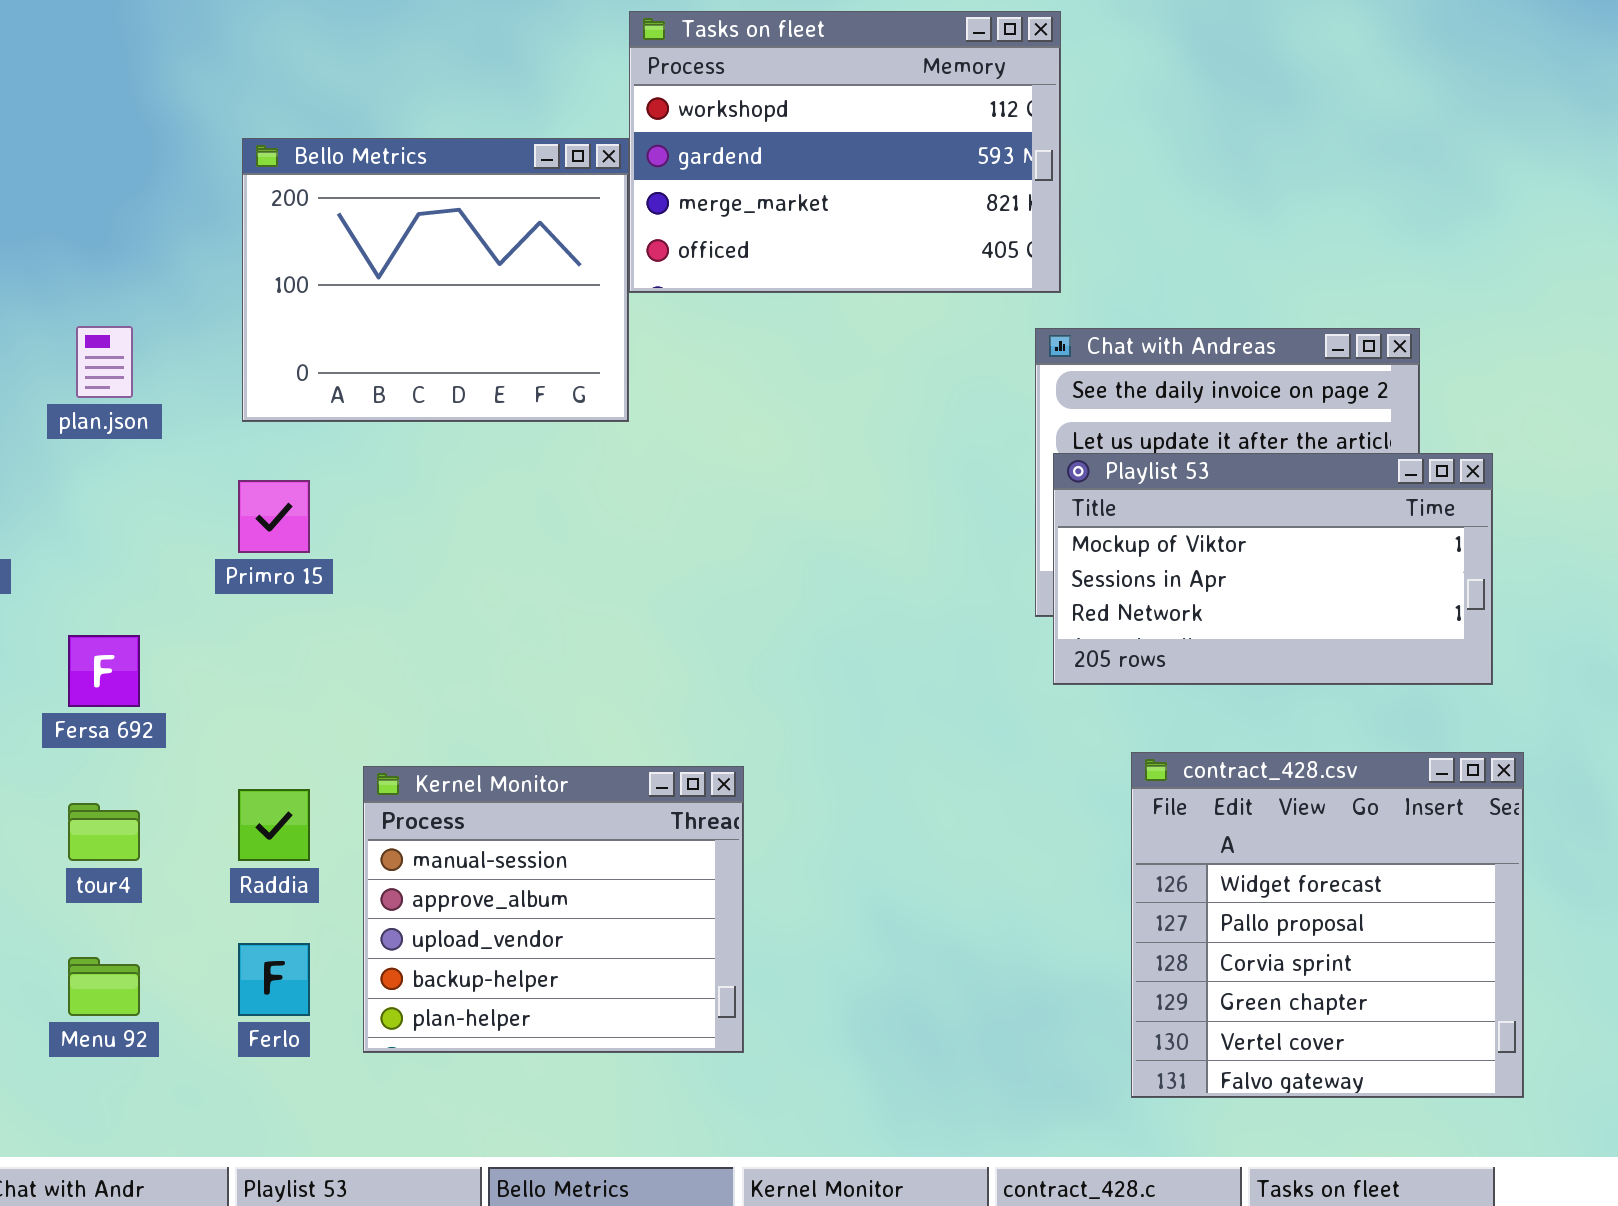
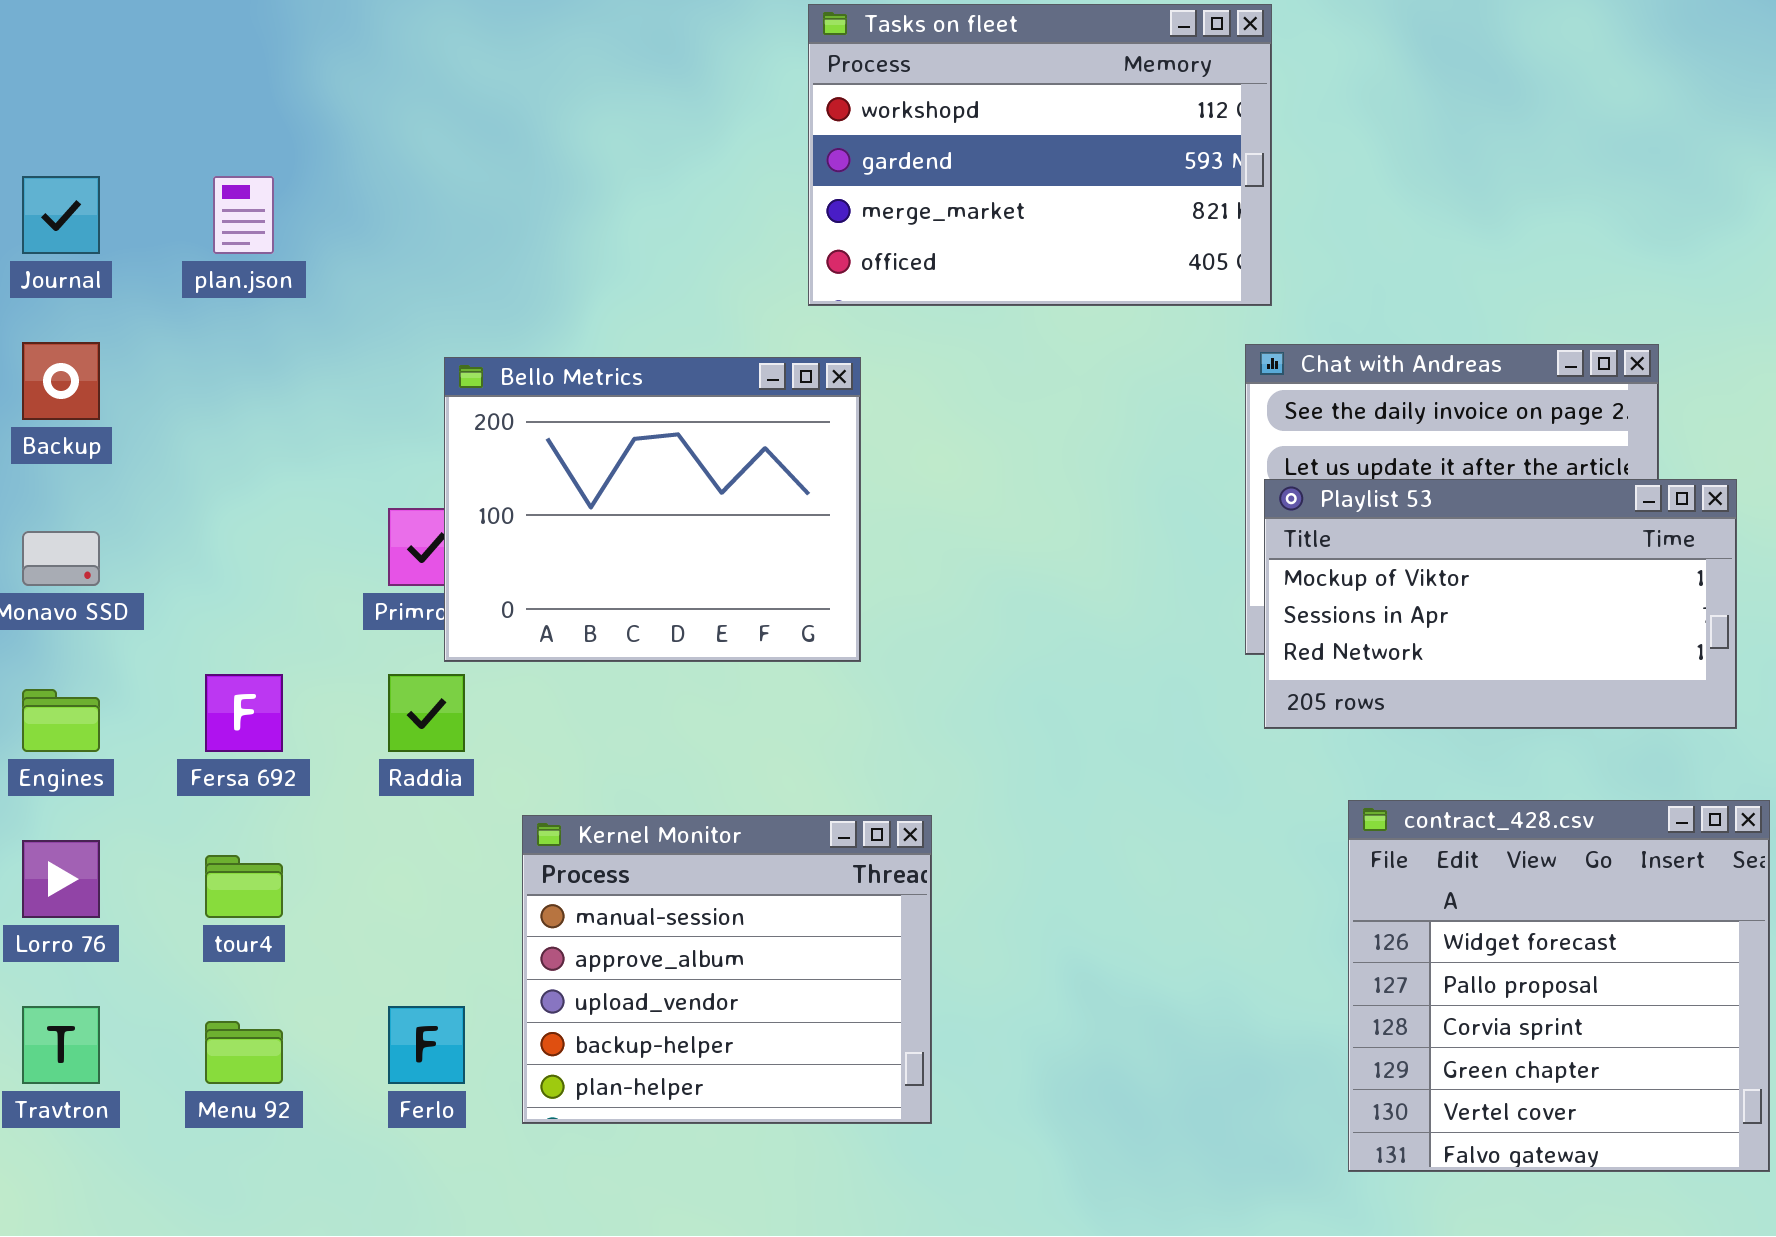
Bello Metrics: [242,138,629,422] -> [444,357,861,662], moved
plan.json: [76,326,133,398] -> [213,176,274,254], moved
Raddia: [238,789,310,861] -> [388,674,465,752], moved

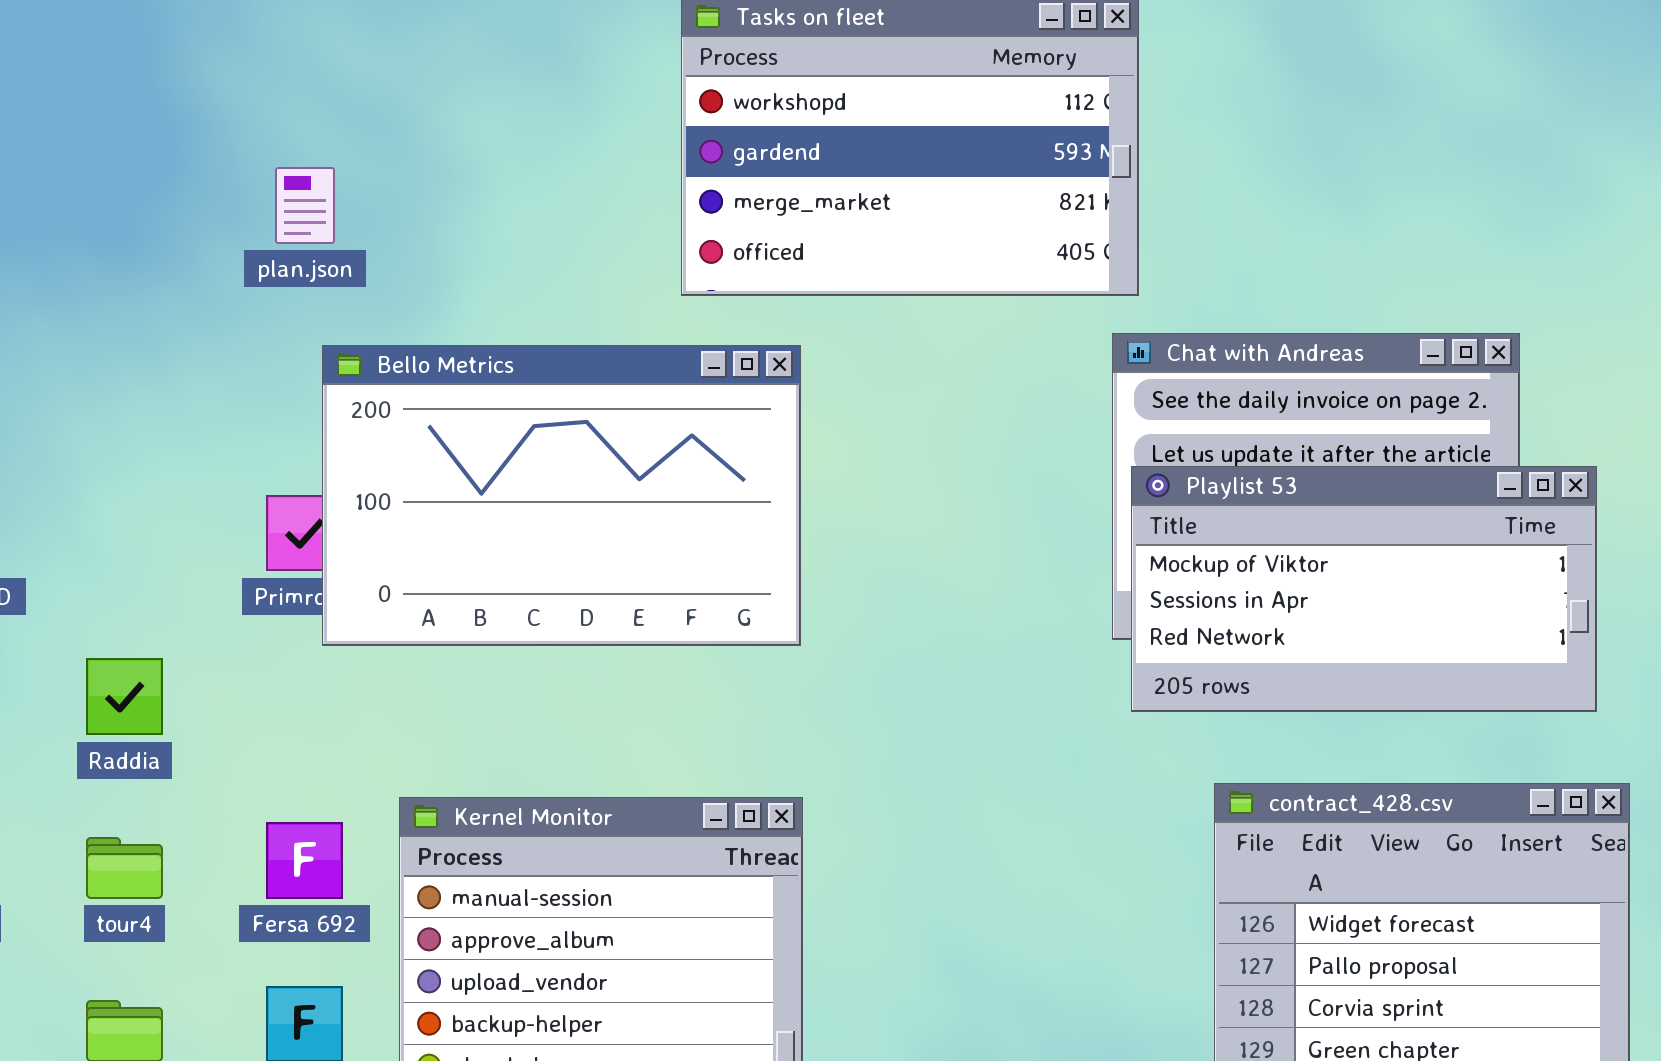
plan.json: [213,176,274,254] -> [275,167,335,244], moved
Bello Metrics: [444,357,861,662] -> [322,345,801,646], resized
Fersa 692: [205,674,283,752] -> [266,822,343,899], moved
Raddia: [388,674,465,752] -> [86,658,163,735], moved

